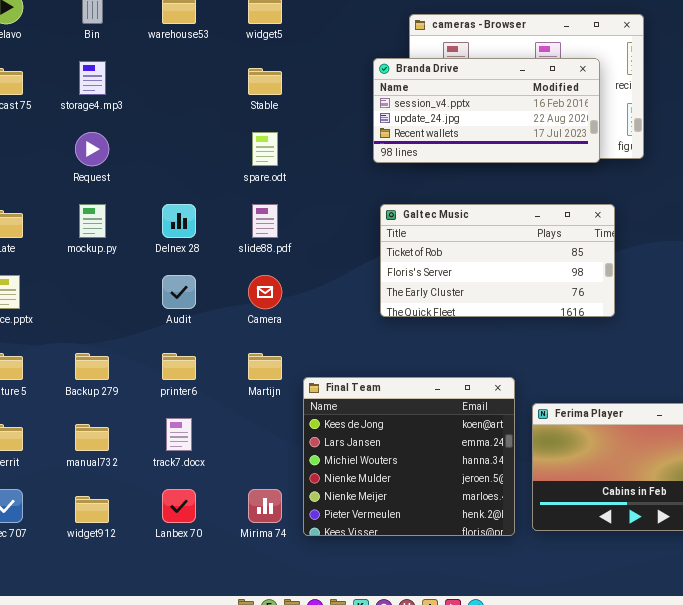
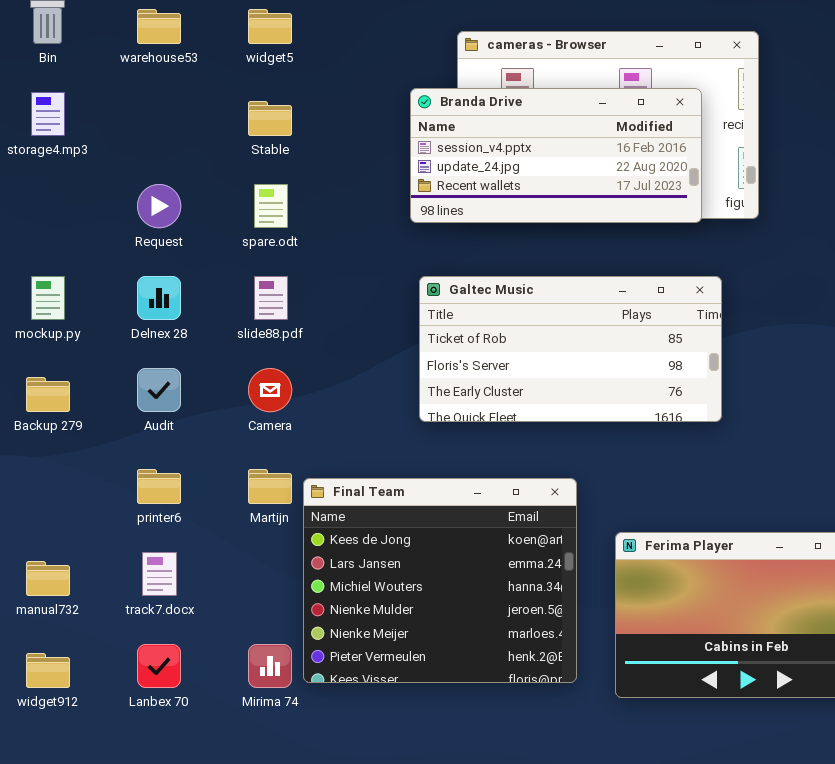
Request: [75,132,109,166] -> [137,184,181,228], moved
Backup 279: [75,353,109,380] -> [26,377,70,412], moved
Final Team: [303,377,515,536] -> [303,478,577,683], moved

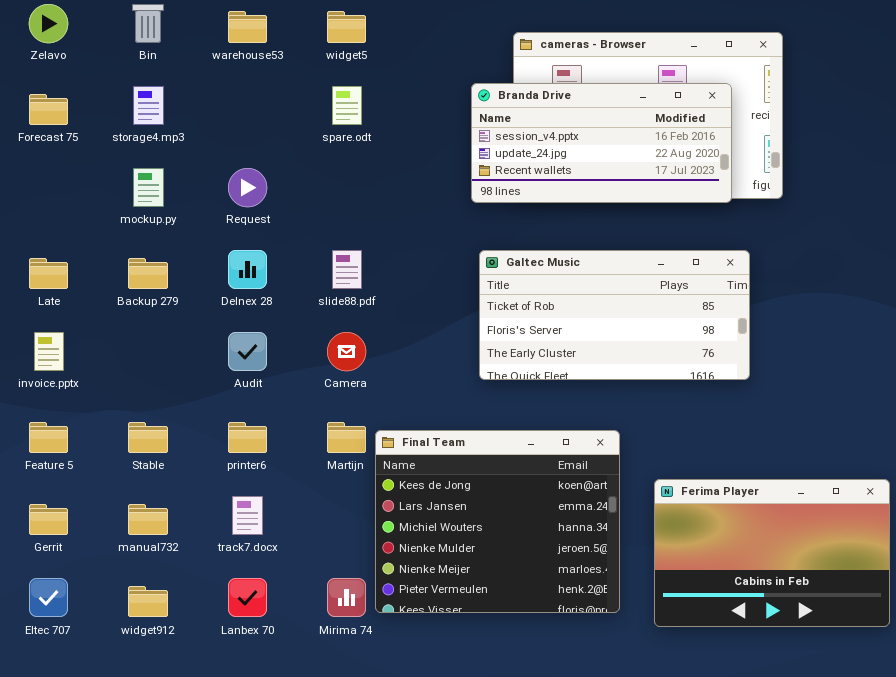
Stable: [248,101,292,136] -> [128,422,168,453], moved
spare.odt: [254,184,288,228] -> [332,86,362,125], moved
mockup.py: [31,276,65,320] -> [133,168,164,207], moved
Backup 279: [26,377,70,412] -> [128,258,168,289], moved

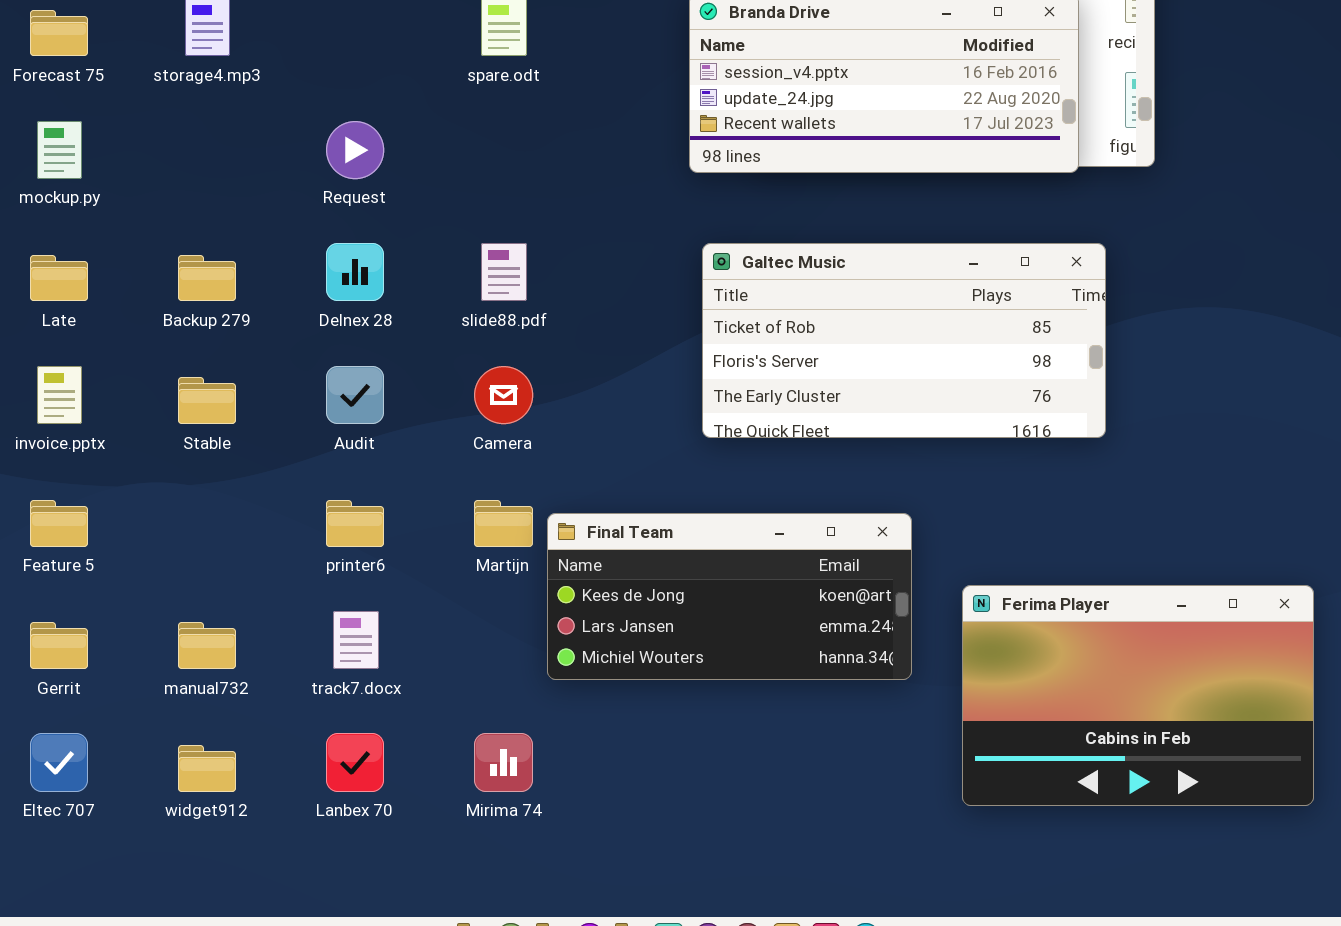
mockup.py: [133,168,164,207] -> [37,121,82,179], moved
Stable: [128,422,168,453] -> [178,377,236,424], moved
Final Team: [375,430,620,613] -> [547,513,912,680], resized

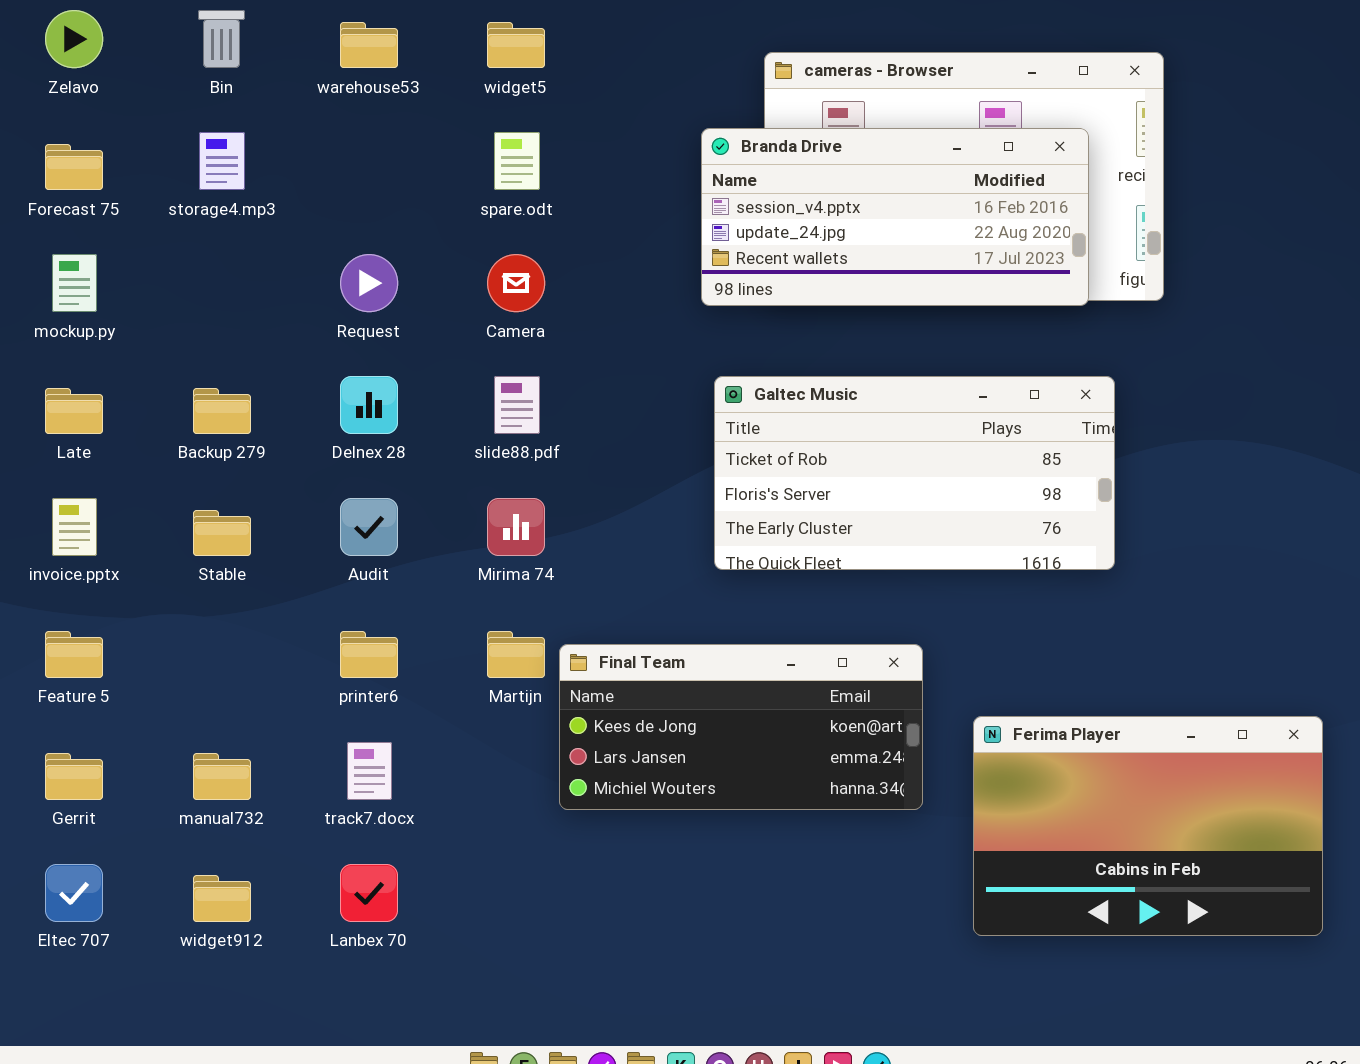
Camera: [474,366,533,424] -> [487,254,545,312], moved
Mirima 74: [474,733,533,792] -> [487,498,545,556], moved

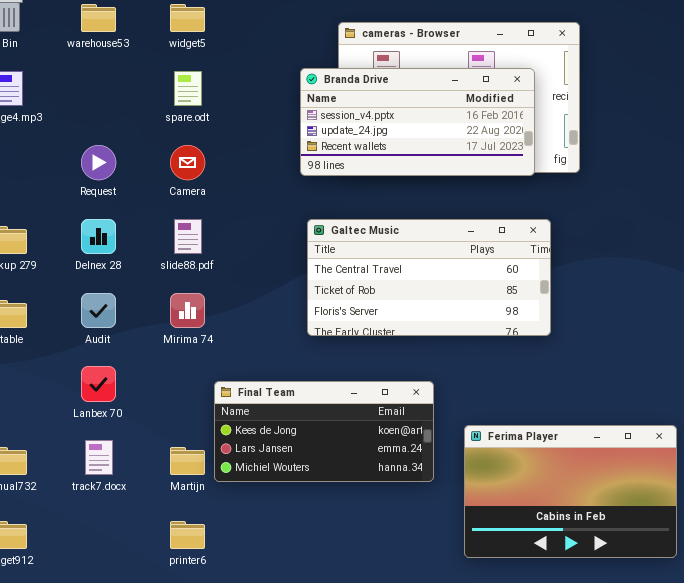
Galtec Music: [714,376,1115,570] -> [307,219,551,336], scrolled up 1 row
printer6: [340,631,398,678] -> [170,521,205,549], moved
Martijn: [487,631,545,678] -> [170,447,205,475], moved
Lanbex 70: [340,864,398,922] -> [81,366,116,402], moved

